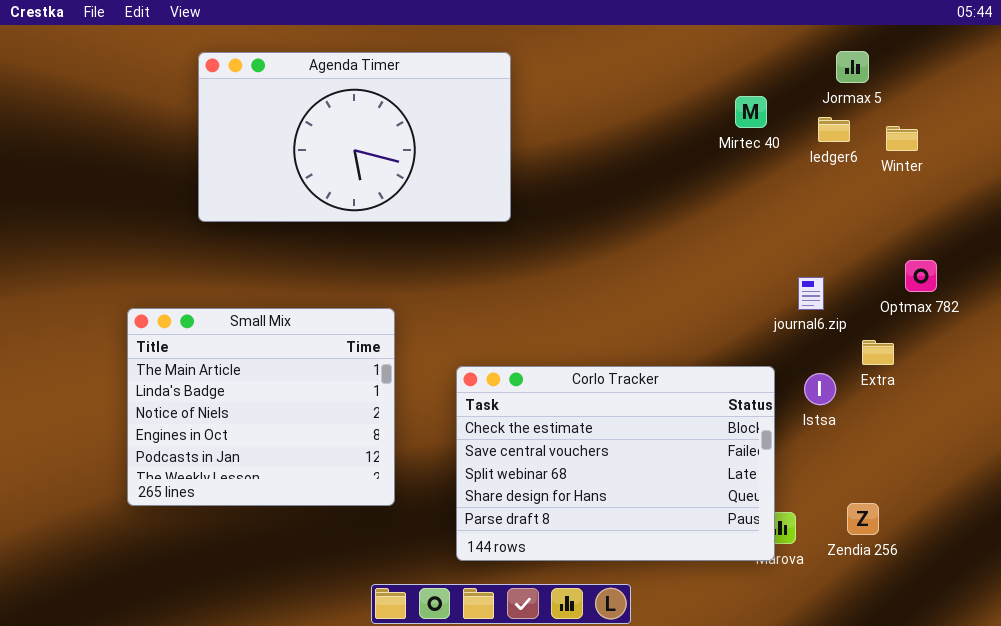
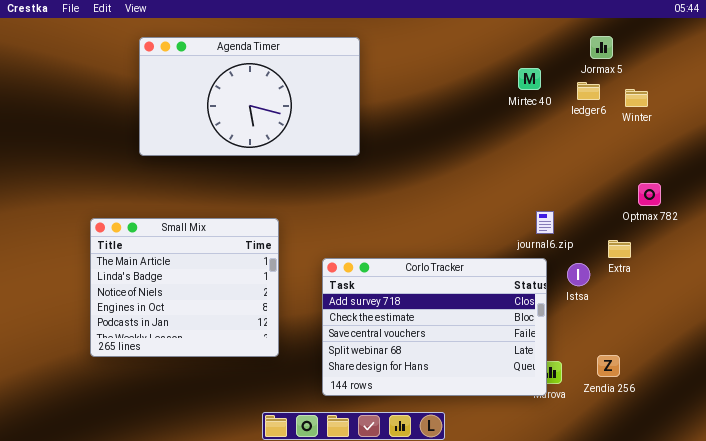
journal6.zip: [798,277,824,310] -> [536,211,554,234], moved
Corlo Tracker: [456,366,775,561] -> [322,258,547,396], scrolled up 1 row

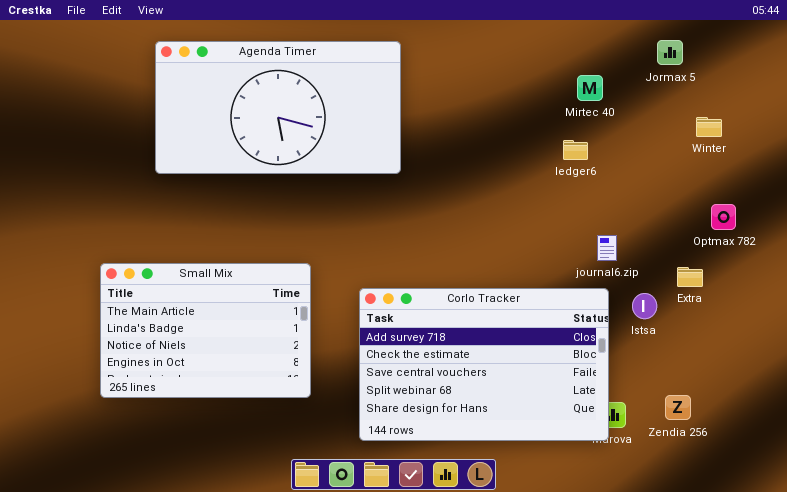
ledger6: [577,82,600,100] -> [563,140,588,160], moved
Winter: [625,89,648,107] -> [696,117,722,137], moved
Small Mix: [90,218,279,357] -> [100,263,311,398], resized

